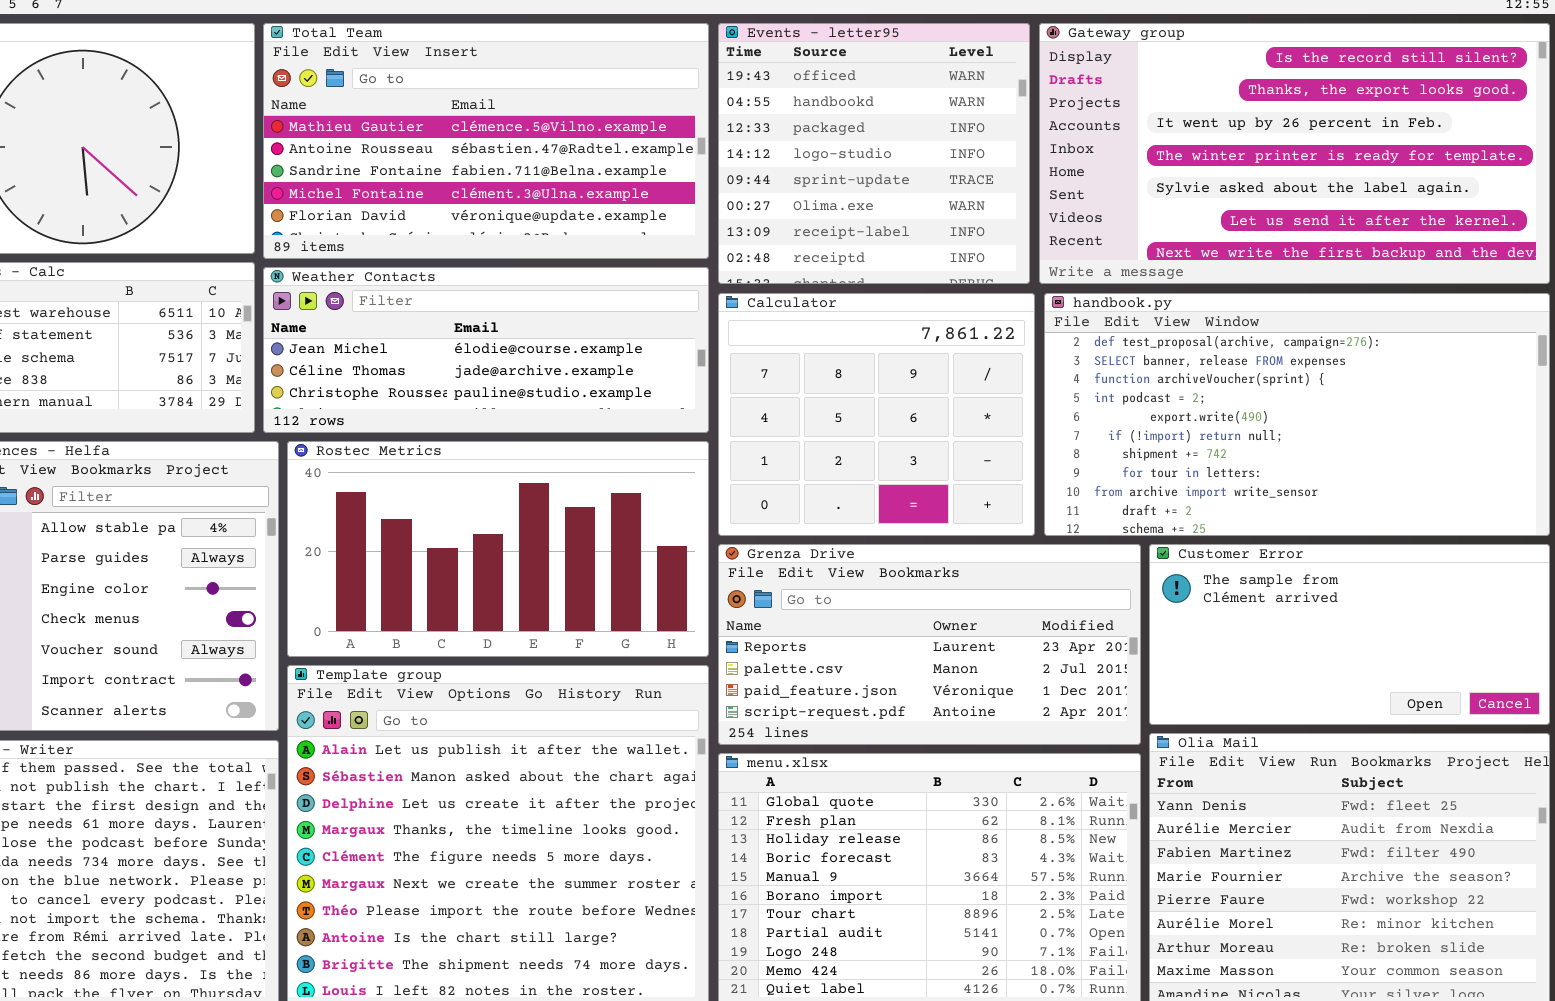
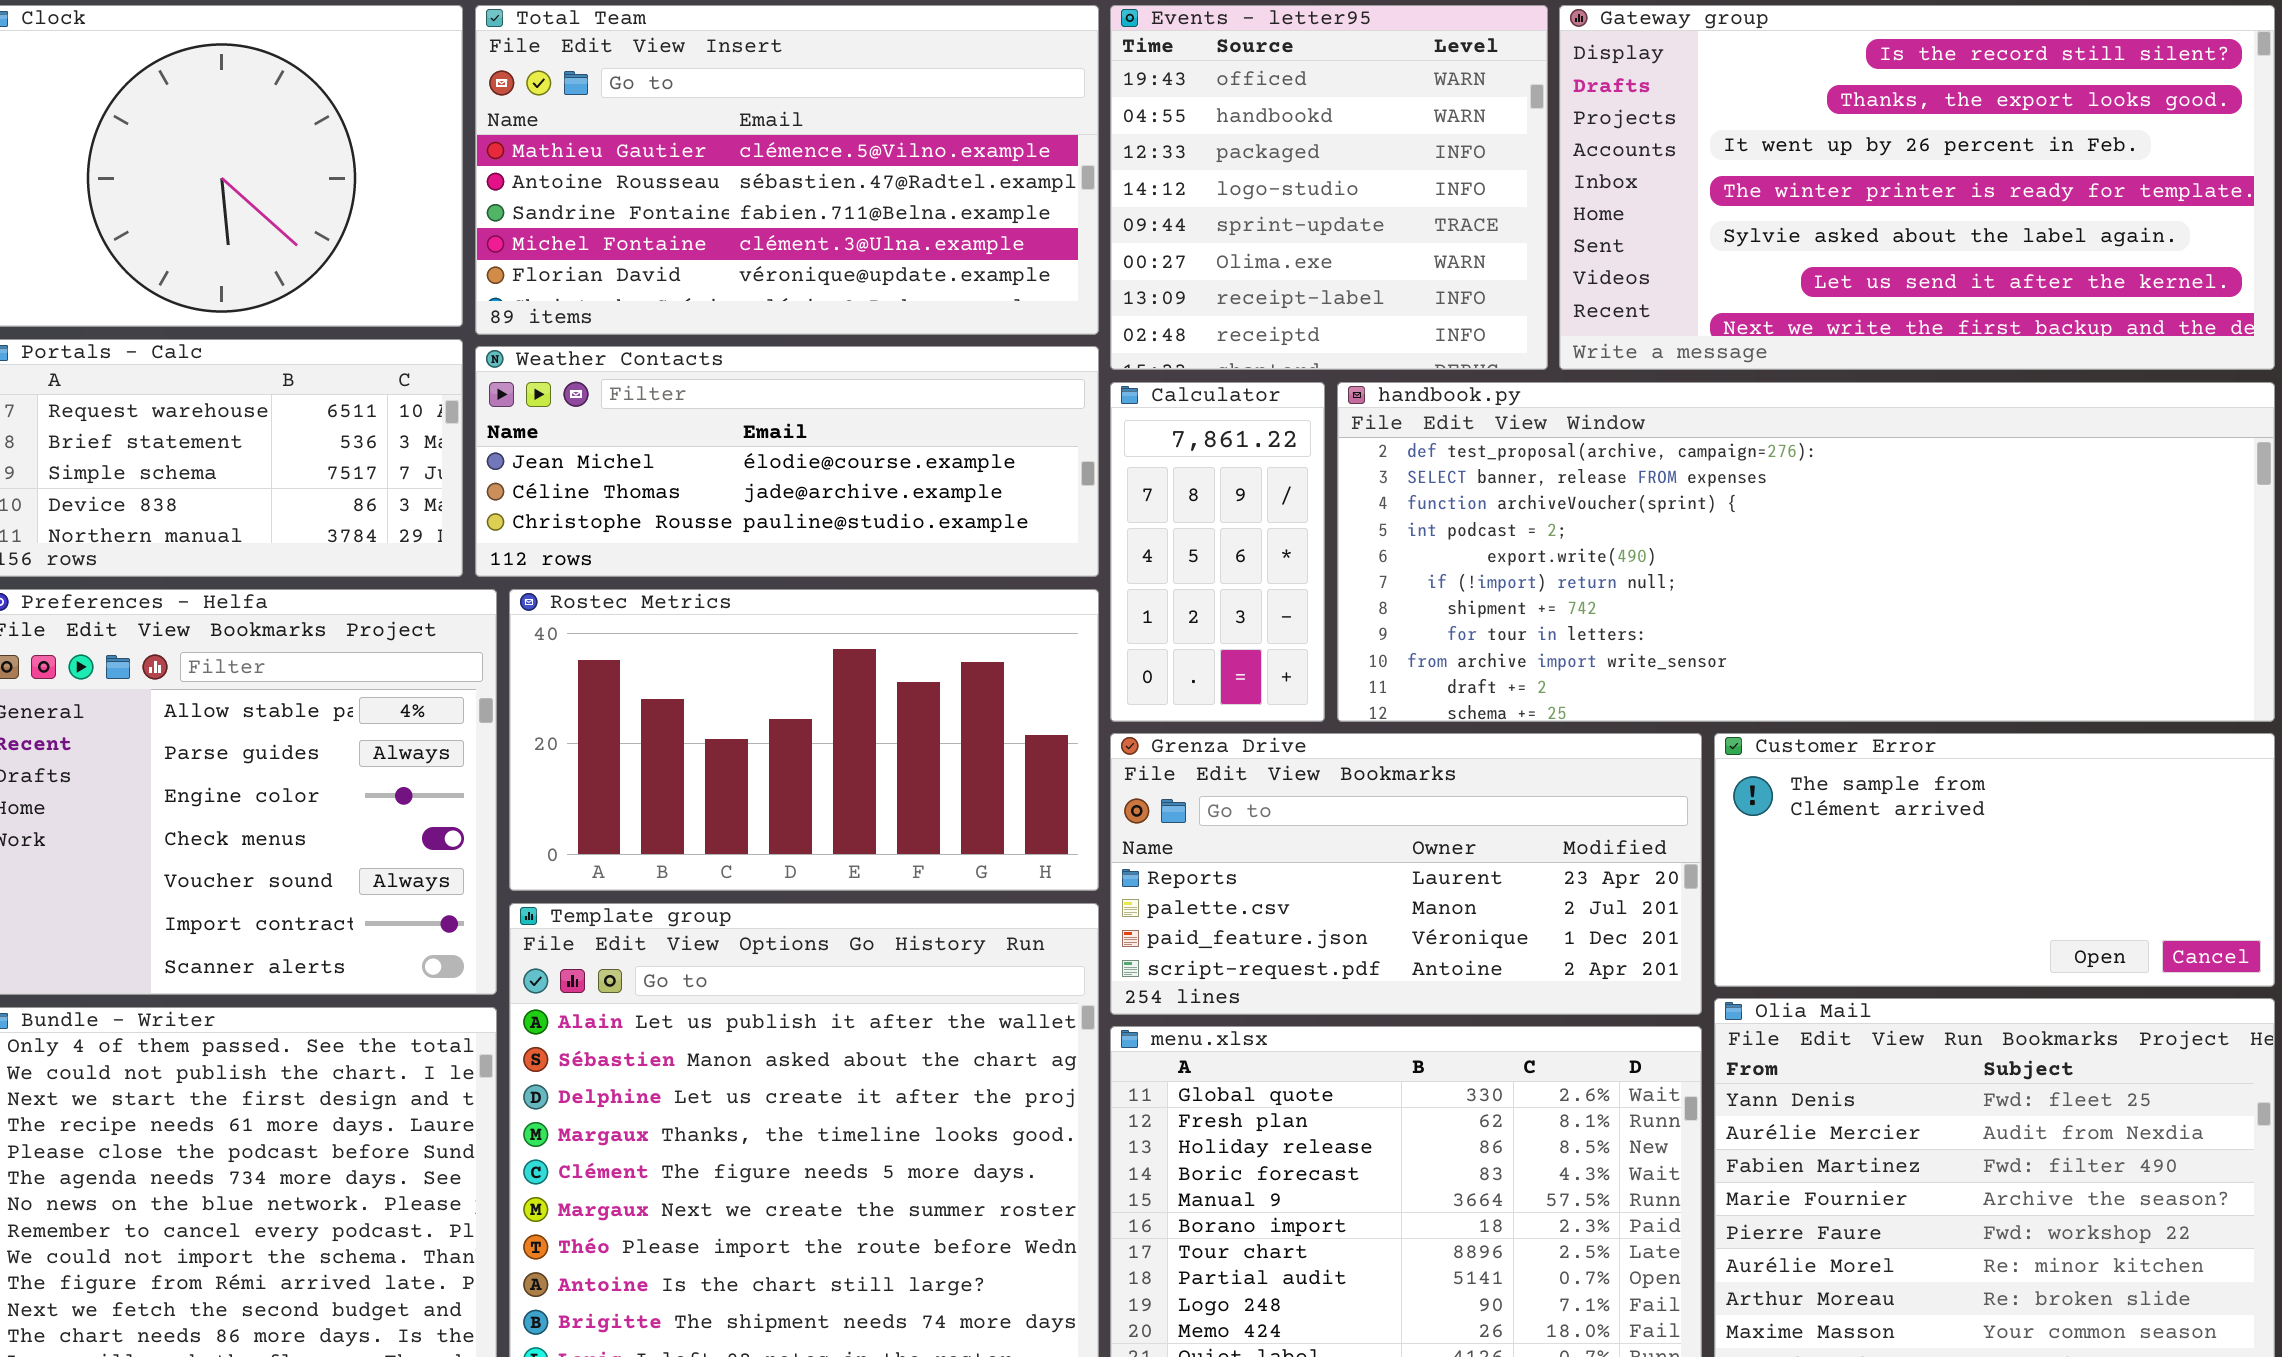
Calculator: [718,293,1035,536] -> [1110,382,1325,722], resized
handbook.py: [1044,293,1550,536] -> [1337,382,2275,722], resized

